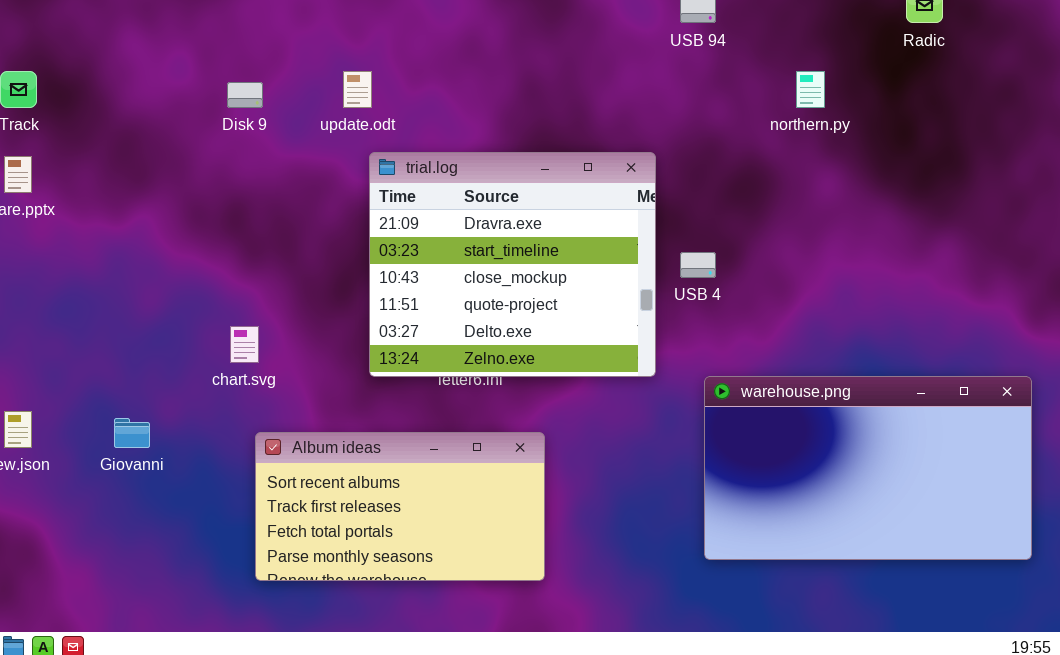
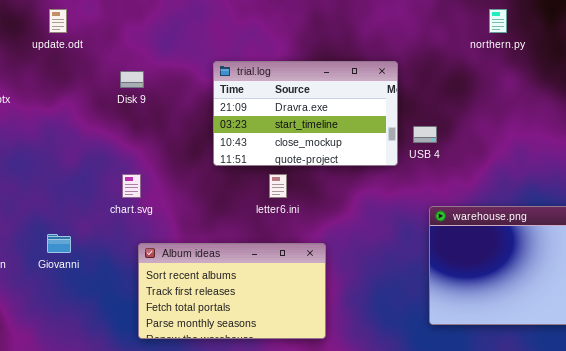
update.odt: [343,71,372,108] -> [49,9,67,33], moved
Disk 9: [227,82,263,108] -> [120,71,144,88], moved
trial.log: [369,152,656,377] -> [213,61,398,166], resized

